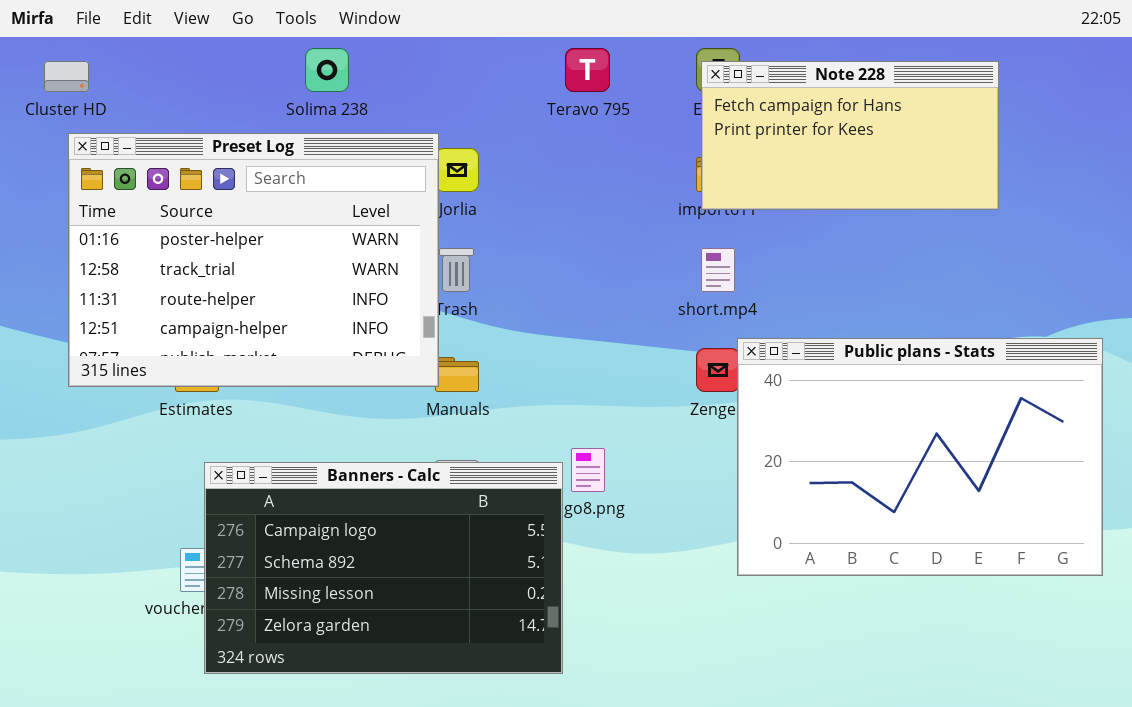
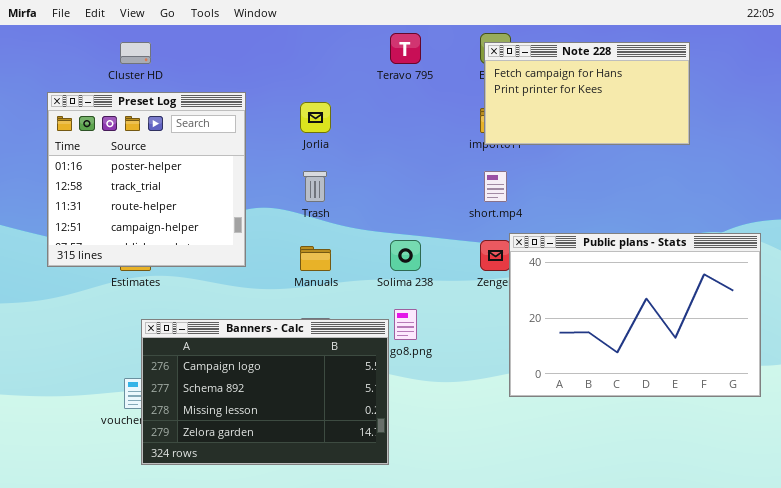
Solima 238: [305,48,349,92] -> [390,240,421,271], moved
Cluster HD: [44,61,89,92] -> [120,42,151,64], moved
Preset Log: [68,133,439,387] -> [47,92,246,267], resized

